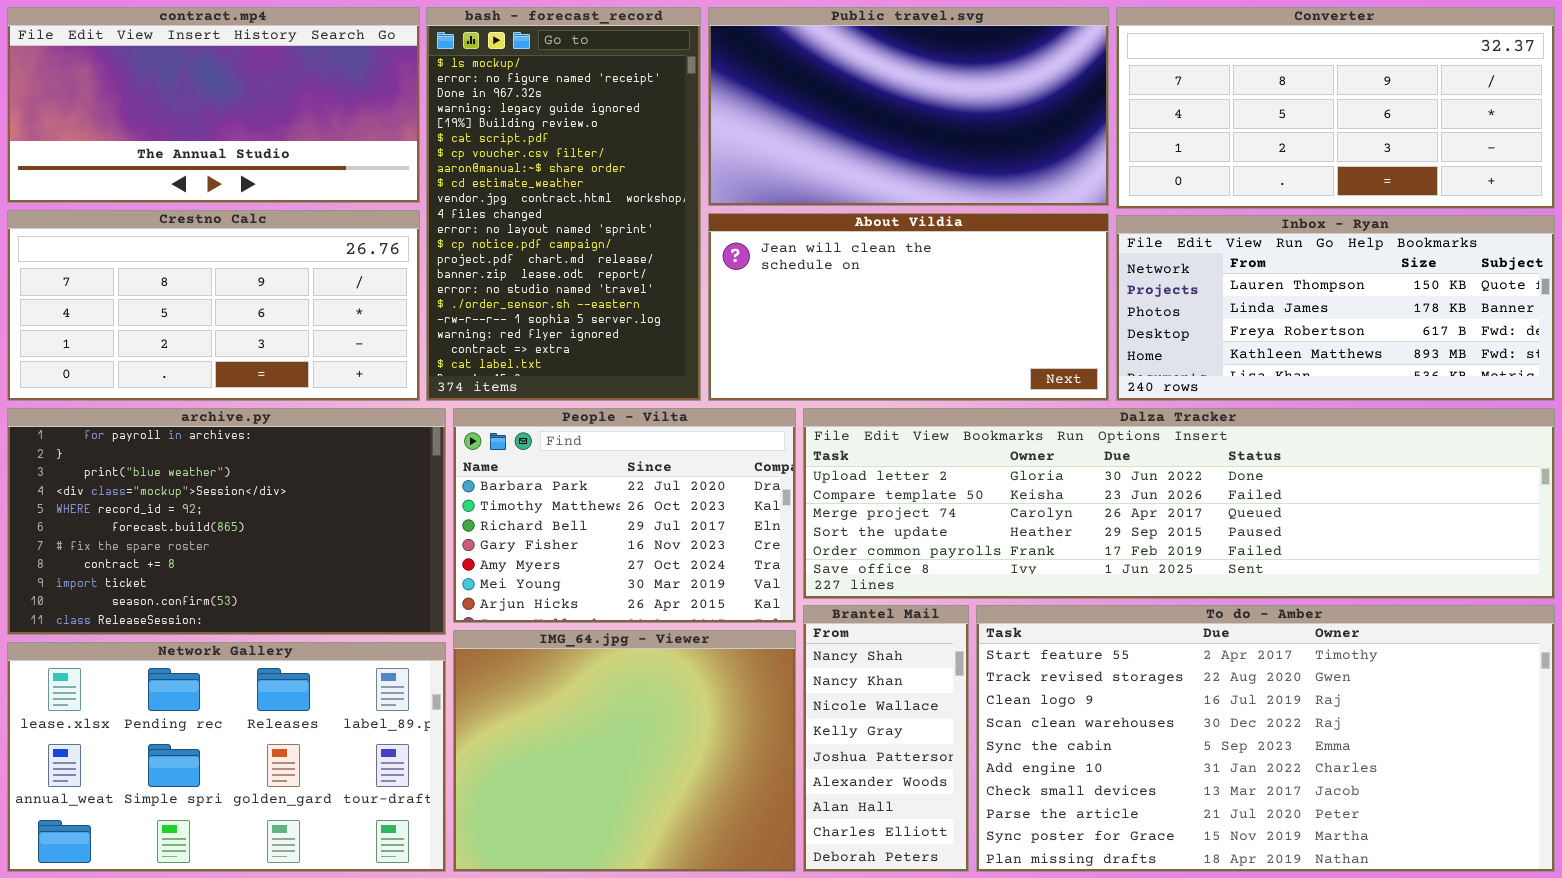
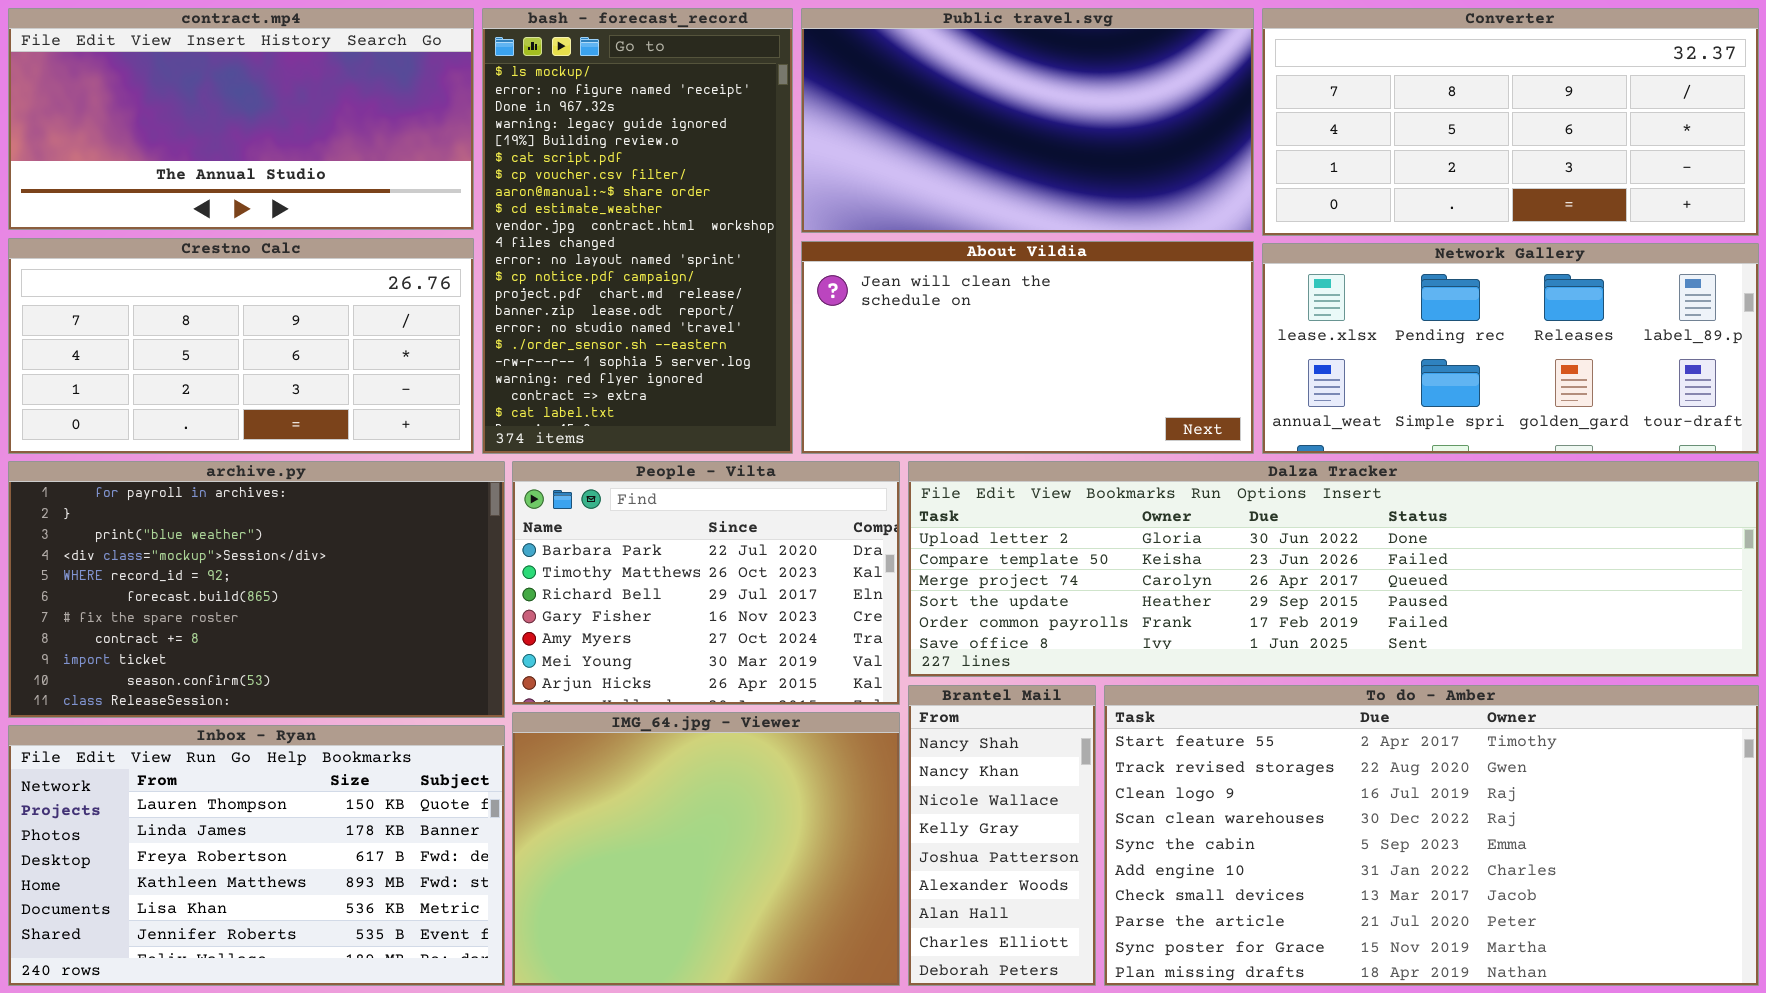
Inbox - Ryan: [1116,215,1555,401] -> [8,725,505,986], moved, resized
Network Gallery: [7,642,446,872] -> [1262,243,1759,454], moved, resized

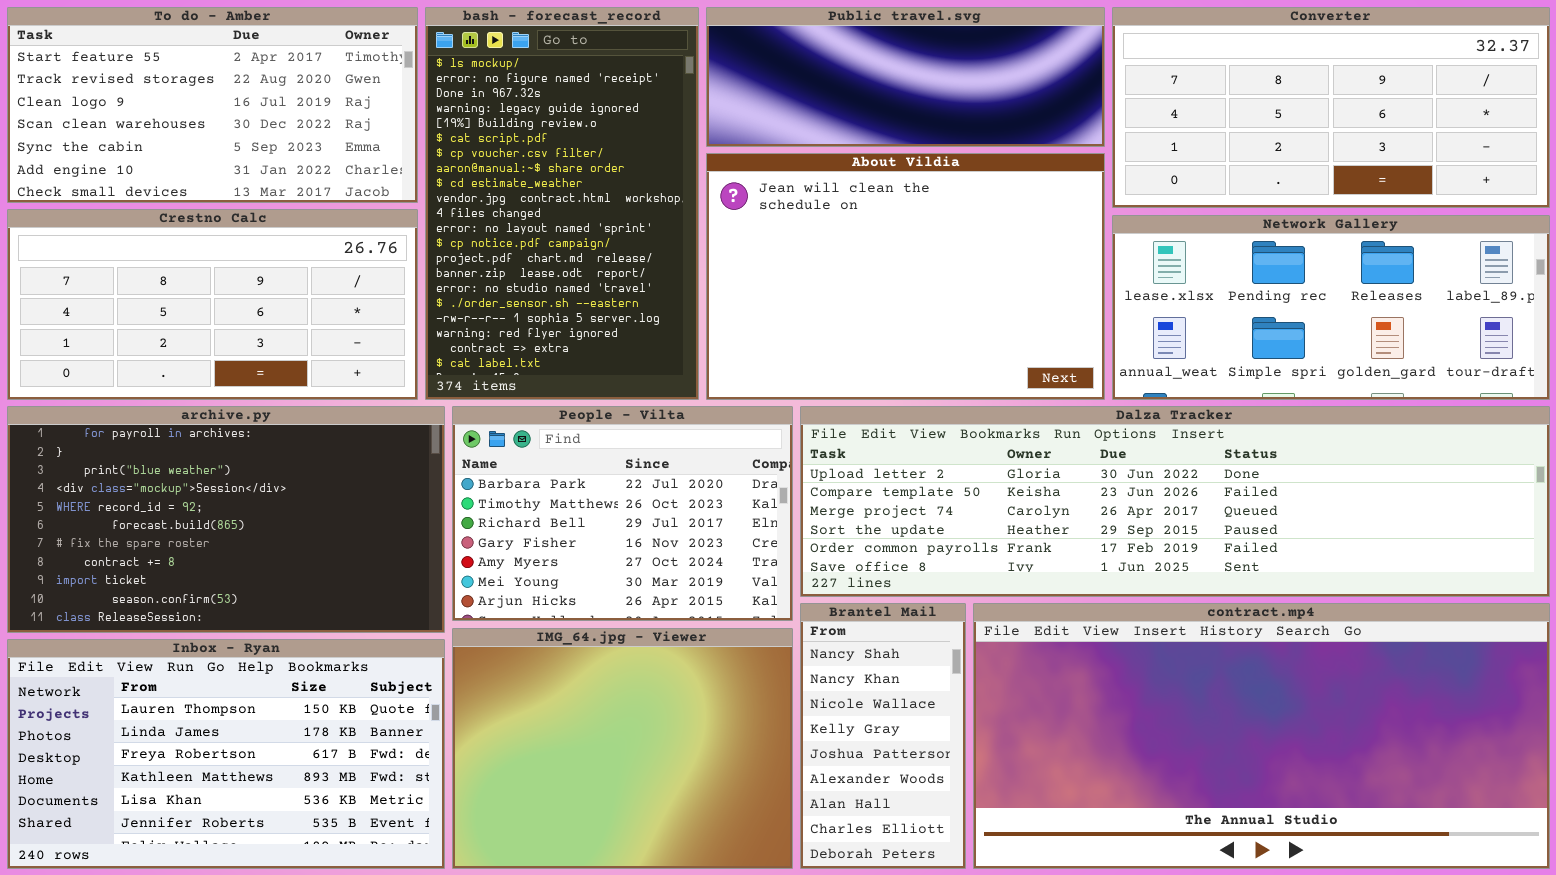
contract.mp4: [8,8,474,230] -> [973,603,1550,869], moved, resized
Public travel.svg: [801,8,1254,233] -> [706,7,1105,147], resized
About Vildia: [801,241,1254,454] -> [706,153,1105,400], resized
To do - Amber: [1104,685,1759,986] -> [7,7,418,203], moved, resized

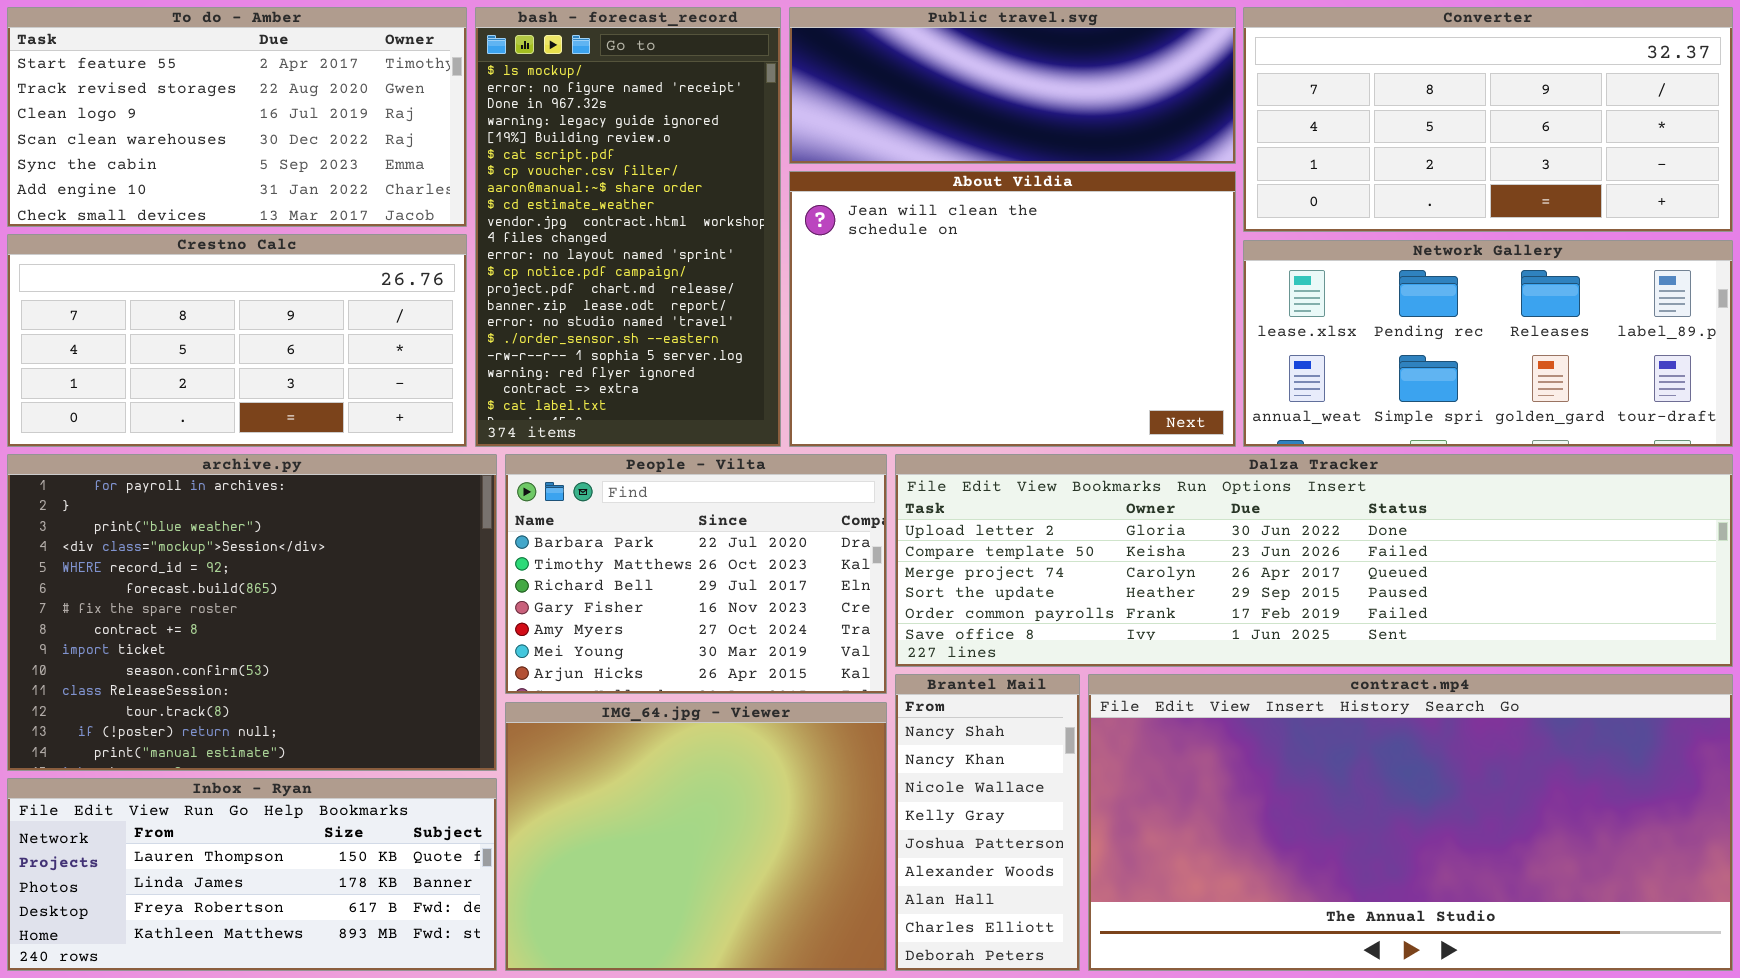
archive.py: [7,406,445,633] -> [7,454,497,771], resized
Inbox - Ryan: [7,639,445,869] -> [7,778,497,971], resized

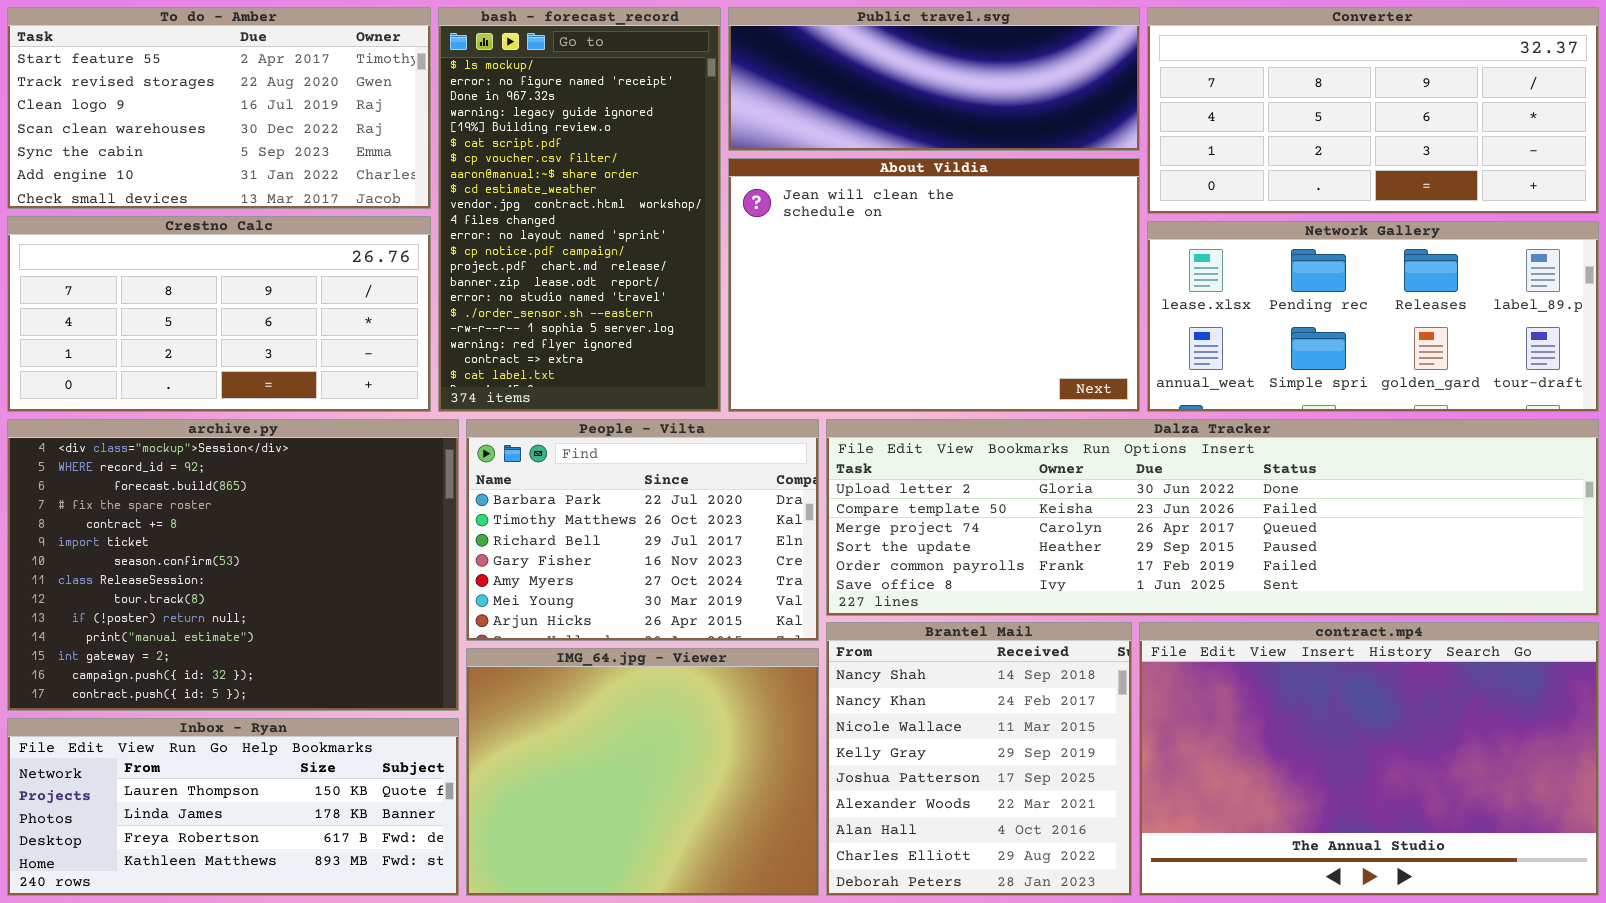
archive.py: [7,454,497,771] -> [7,419,459,711], scrolled down 3 rows
Brantel Mail: [895,674,1080,971] -> [826,622,1132,896], resized
contract.mp4: [1088,674,1733,971] -> [1139,622,1599,896], resized

